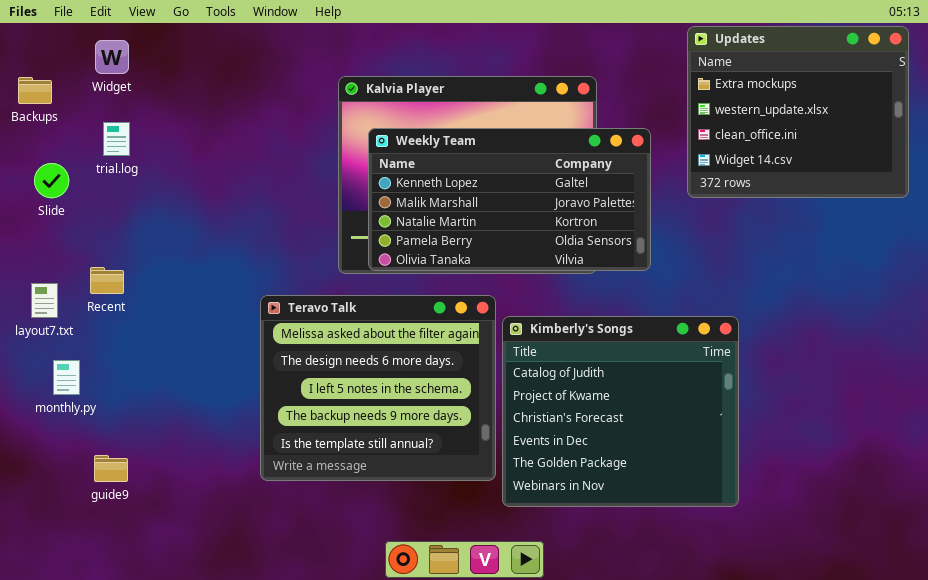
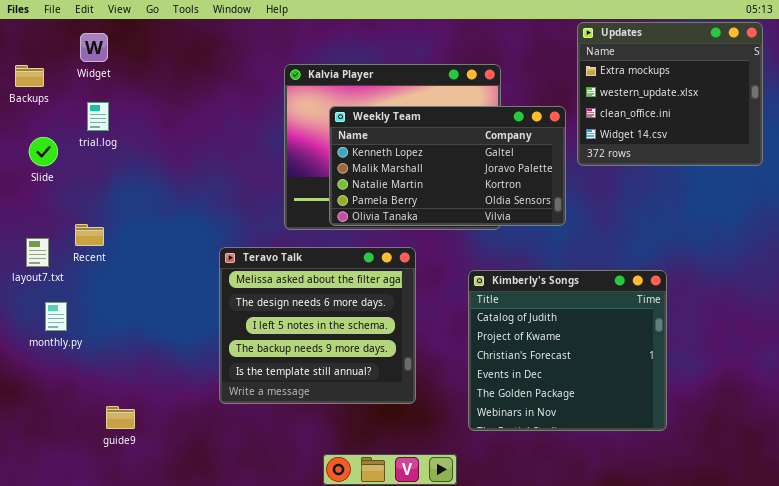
Weekly Team: [368,128,651,271] -> [329,106,566,226], moved
Kimberly's Songs: [502,316,739,507] -> [468,270,667,431], moved
guide9: [94,455,128,482] -> [106,406,135,429], moved

